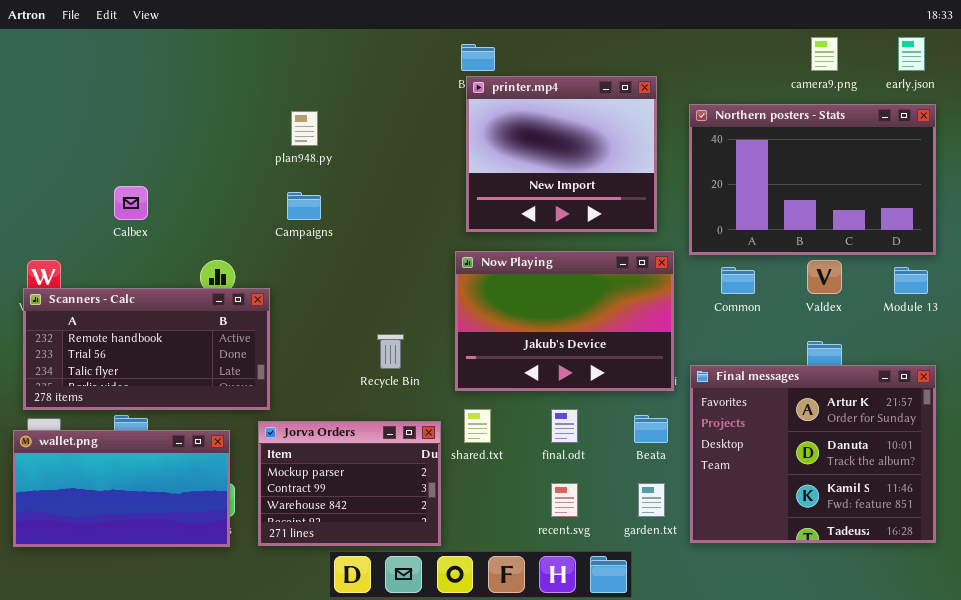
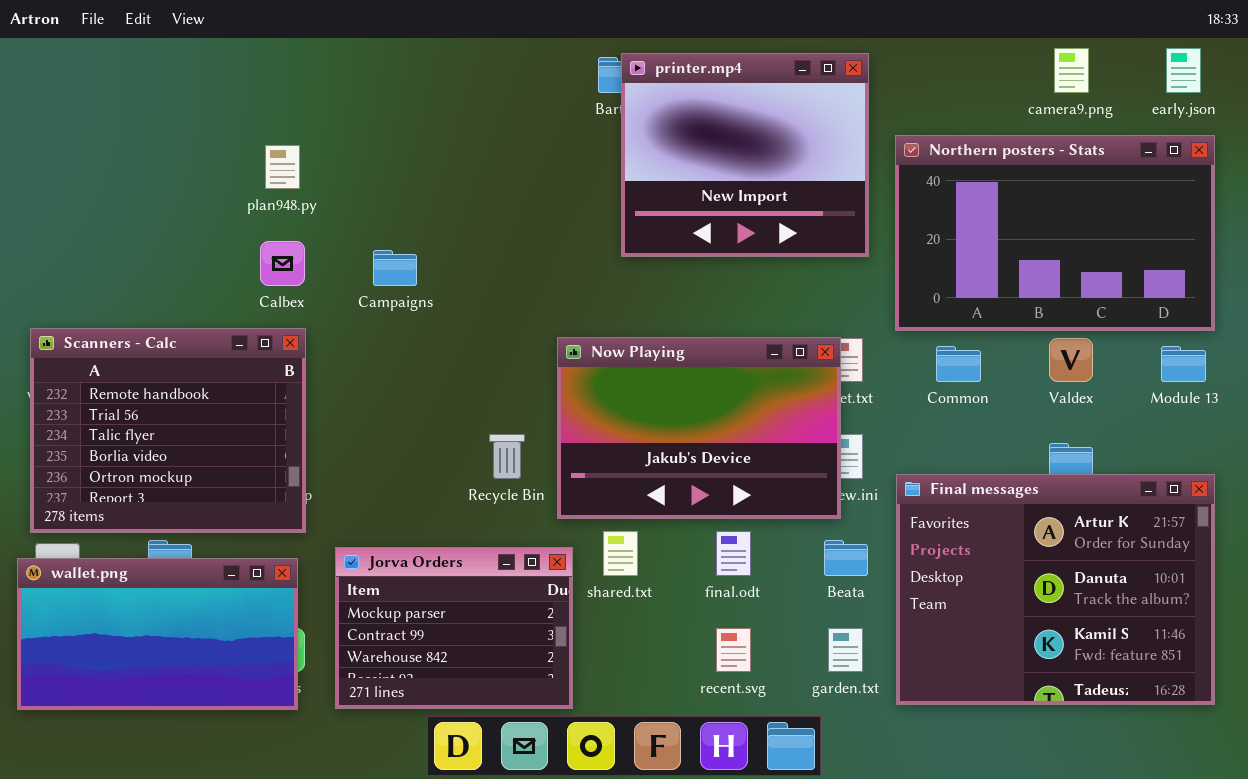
printer.mp4: [466,76,657,232] -> [621,53,869,257], moved
plan948.py: [291,111,318,146] -> [265,145,300,189], moved
Calbex: [114,186,148,220] -> [260,241,305,286], moved
Now Playing: [455,251,674,391] -> [557,337,841,519], moved
Scanners - Calc: [23,288,270,410] -> [30,328,306,533], resized

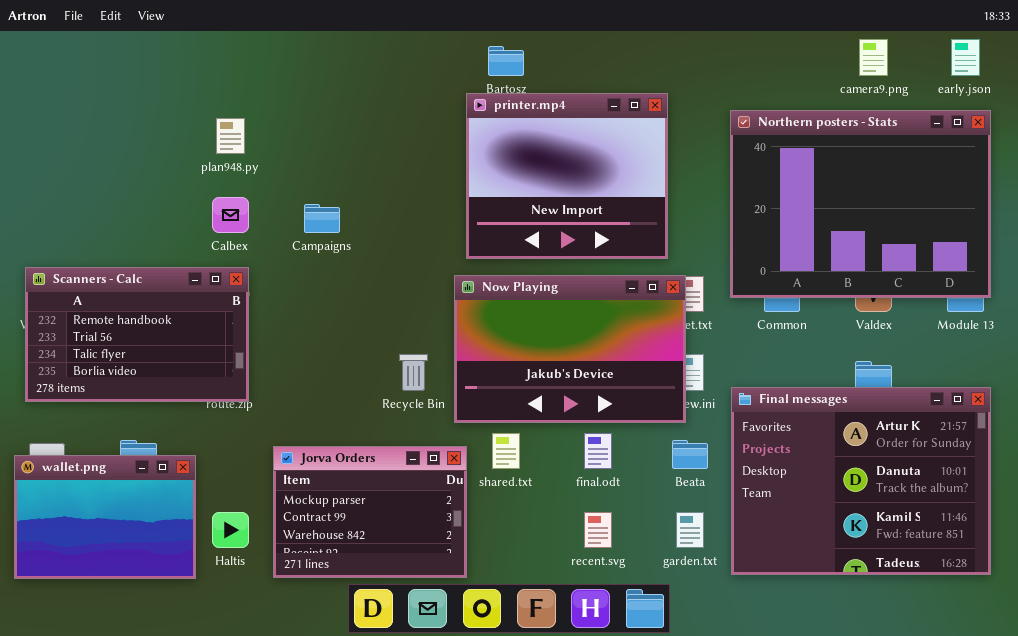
printer.mp4: [621,53,869,257] -> [466,93,668,259], moved
Northern posters - Stats: [895,135,1215,331] -> [730,110,991,298], resized
Scanners - Calc: [30,328,306,533] -> [25,267,249,402], resized
wallet.png: [17,558,298,710] -> [14,455,196,579], resized

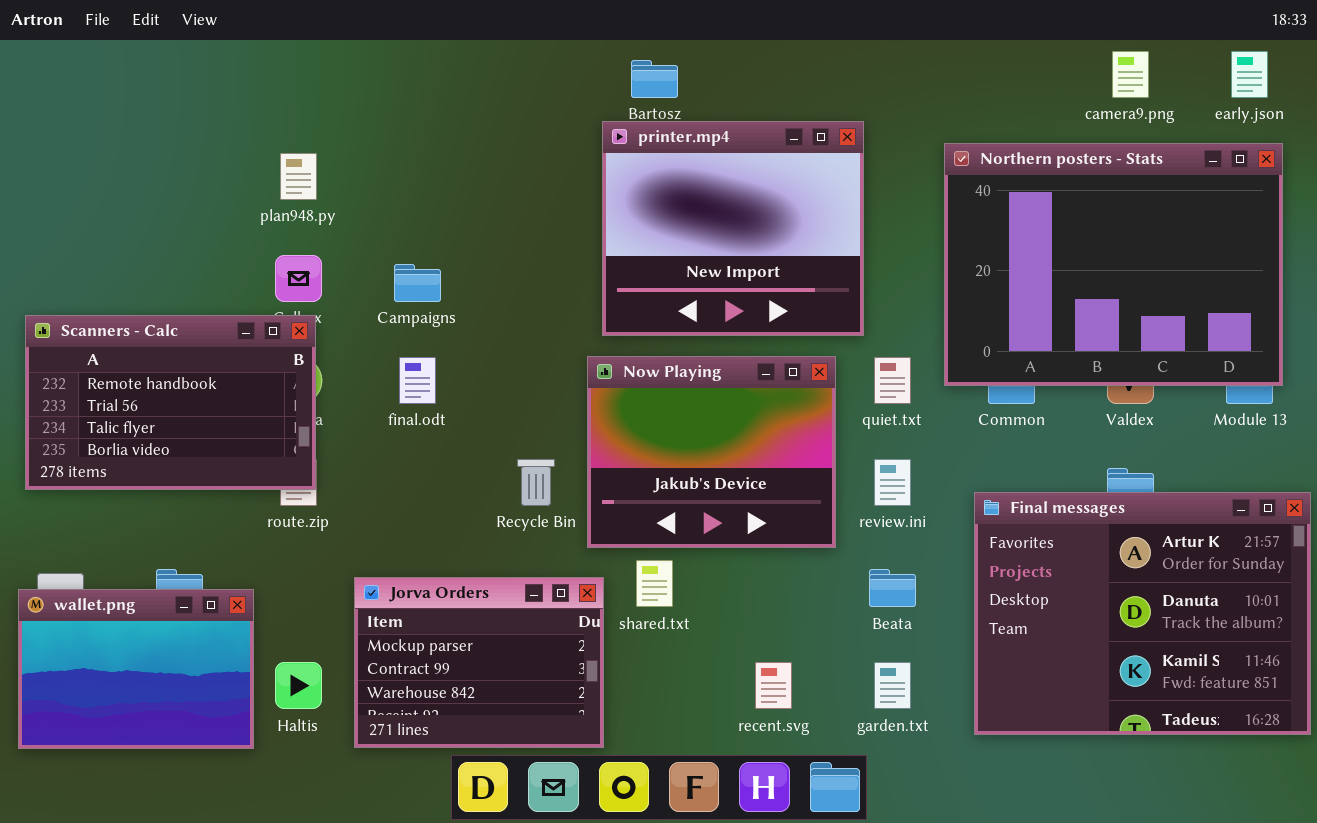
Scanners - Calc: [25,267,249,402] -> [25,315,316,490], moved
Now Playing: [454,275,686,423] -> [587,356,836,548], resized
Final messages: [731,387,991,575] -> [974,492,1311,735], moved
final.odt: [584,433,612,469] -> [399,357,436,404], moved

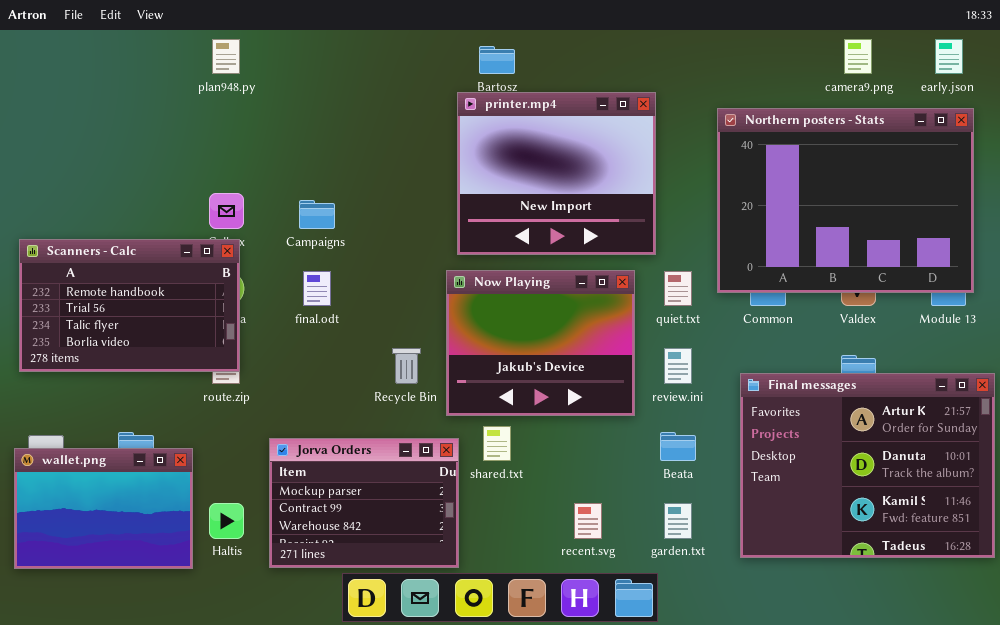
plan948.py: [280,153,317,200] -> [212,39,240,74], moved

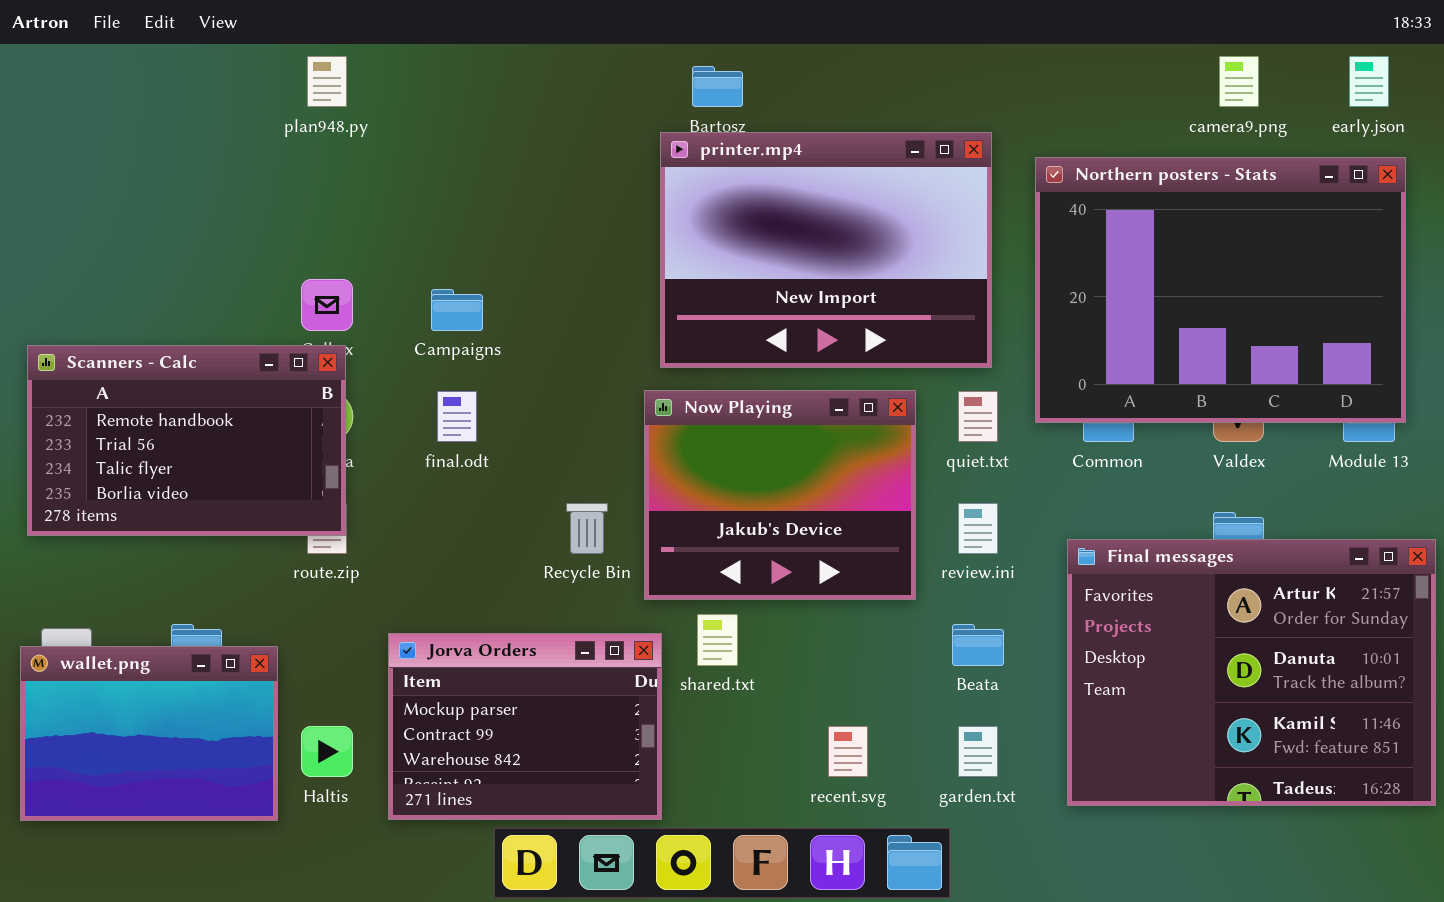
printer.mp4: [457,92,656,255] -> [660,132,992,368], resized

